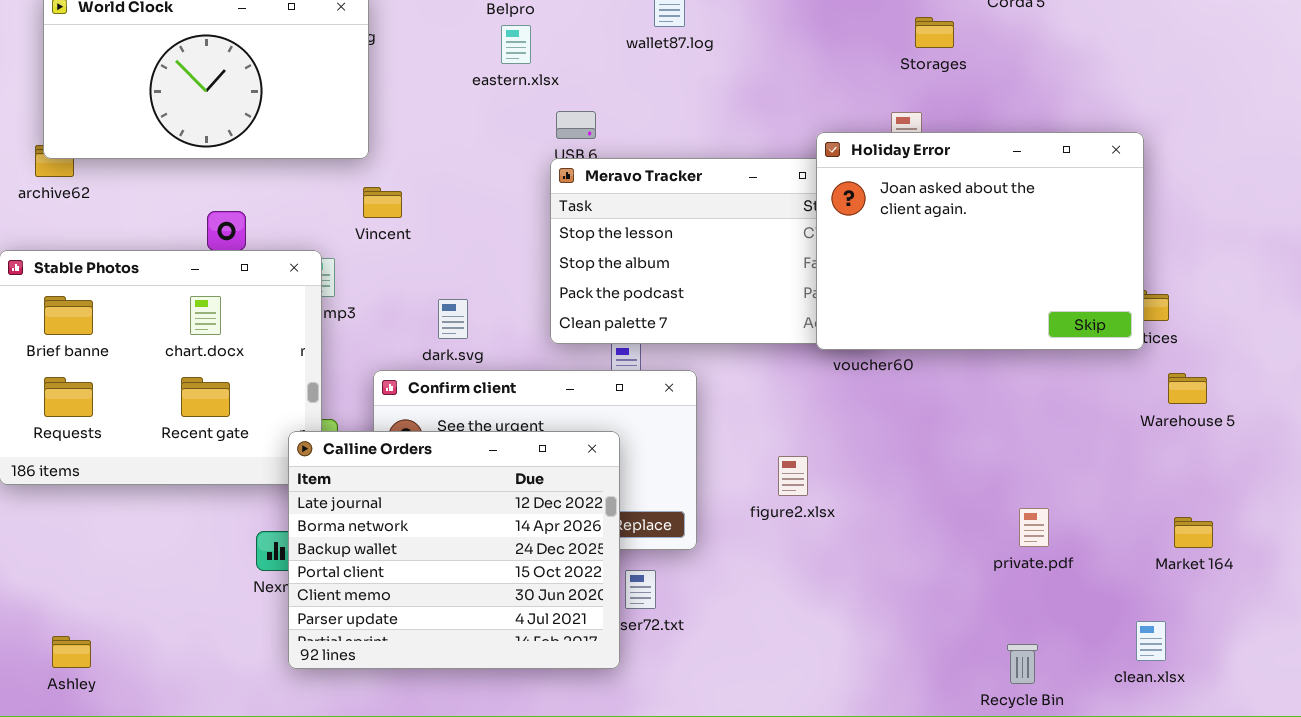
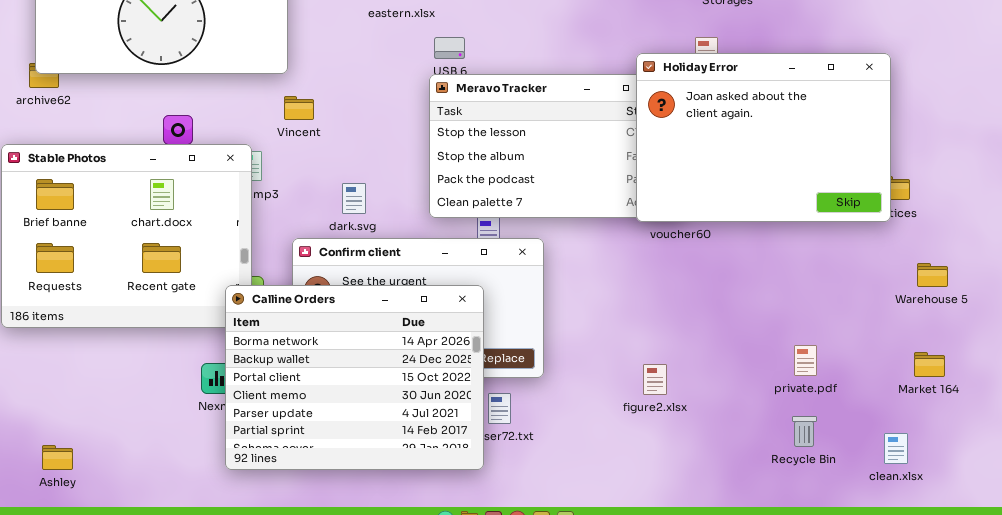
Warehouse 5: [1168,373,1207,404] -> [917,263,948,287], moved
Calline Orders: [288,431,620,669] -> [225,285,484,470], scrolled down 1 row
figure2.xlsx: [778,456,808,496] -> [643,364,667,395], moved
Recycle Bin: [1007,644,1038,684] -> [792,416,817,447], moved

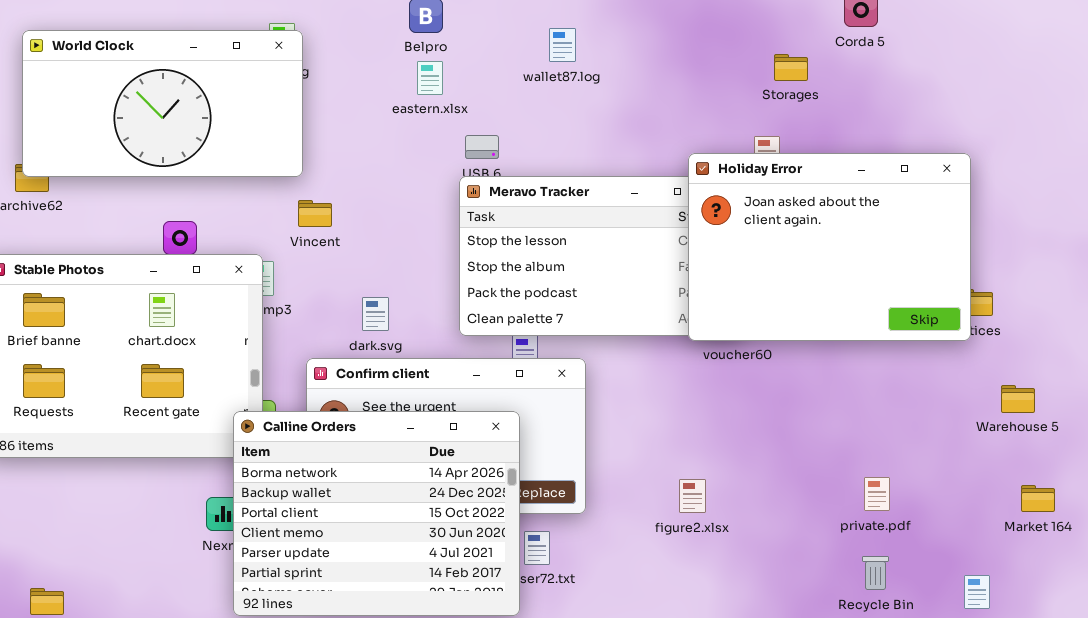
Market 164: [914,352,945,377] -> [1021,485,1055,512], moved
figure2.xlsx: [643,364,667,395] -> [679,479,706,513], moved

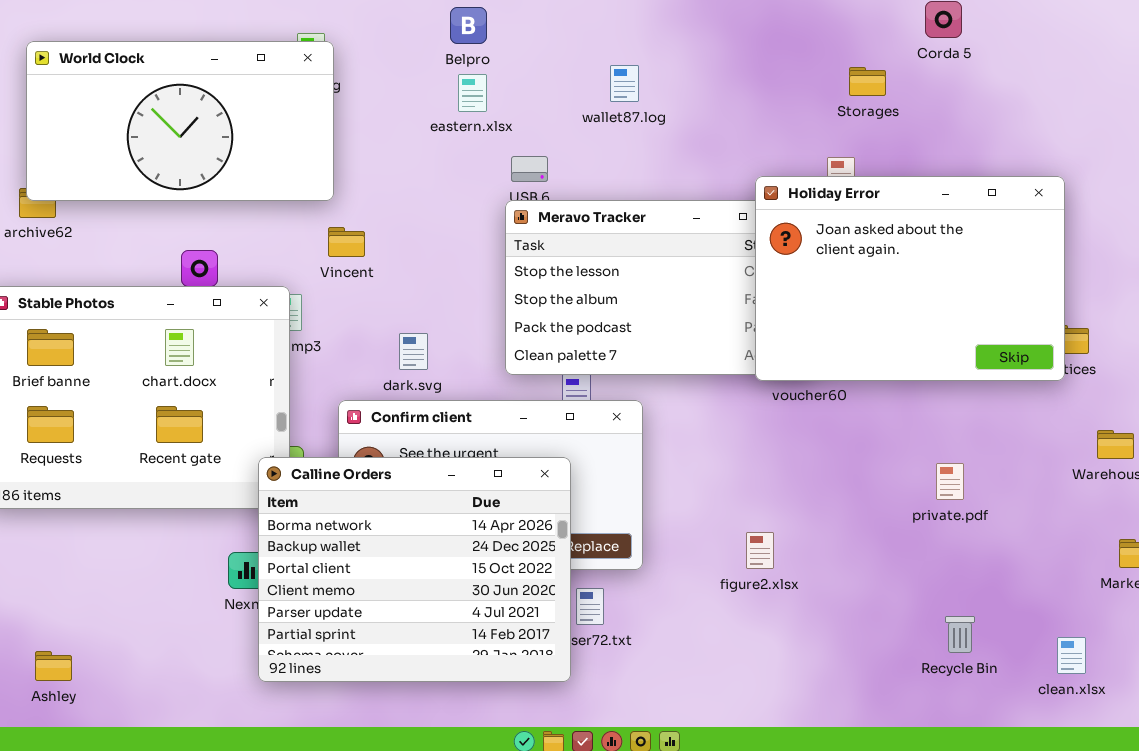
wallet87.log: [549,28,576,62] -> [610,65,639,102], moved
private.pdf: [864,477,890,511] -> [936,463,964,500], moved

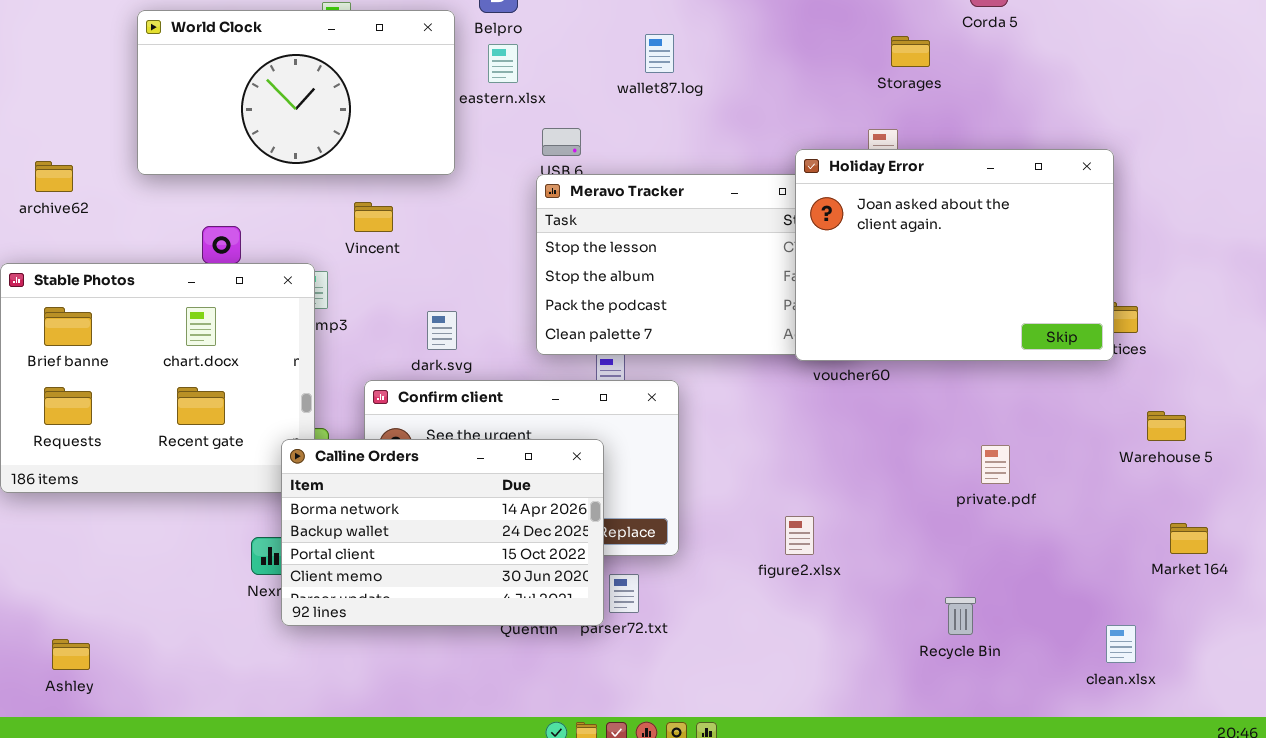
World Clock: [26,41,334,201] -> [137,10,455,175], moved
Calline Orders: [258,457,571,682] -> [281,439,604,626], resized
Recycle Bin: [945,616,975,653] -> [945,597,976,635], moved

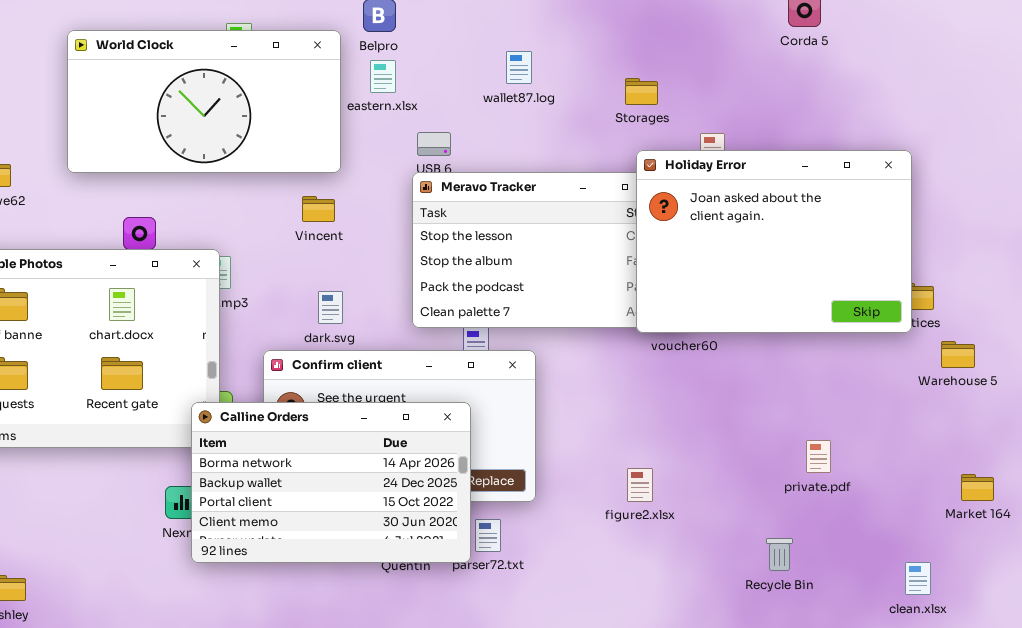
Storages: [891,36,930,67] -> [625,78,658,105], moved
Vincent: [354,202,393,232] -> [302,196,335,222], moved
Warehouse 5: [1147,411,1186,441] -> [941,341,975,368], moved
private.pdf: [981,445,1010,484] -> [806,440,831,473], moved

